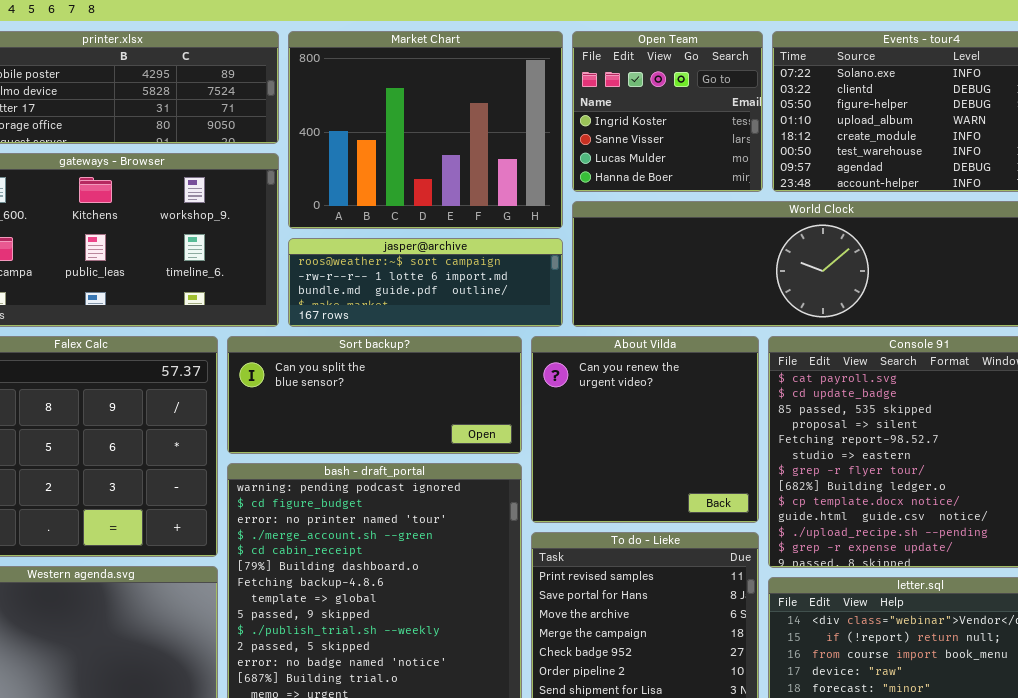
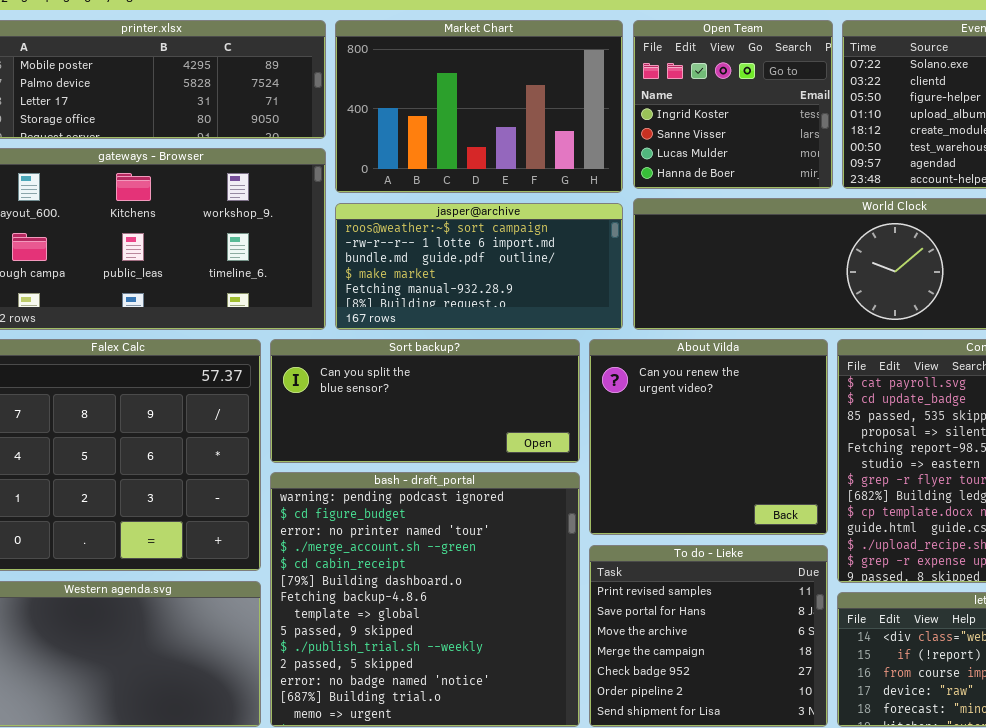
Market Chart: [288,31,563,229] -> [335,20,623,193], resized
jasper@archive: [288,238,563,327] -> [335,203,623,330], resized

